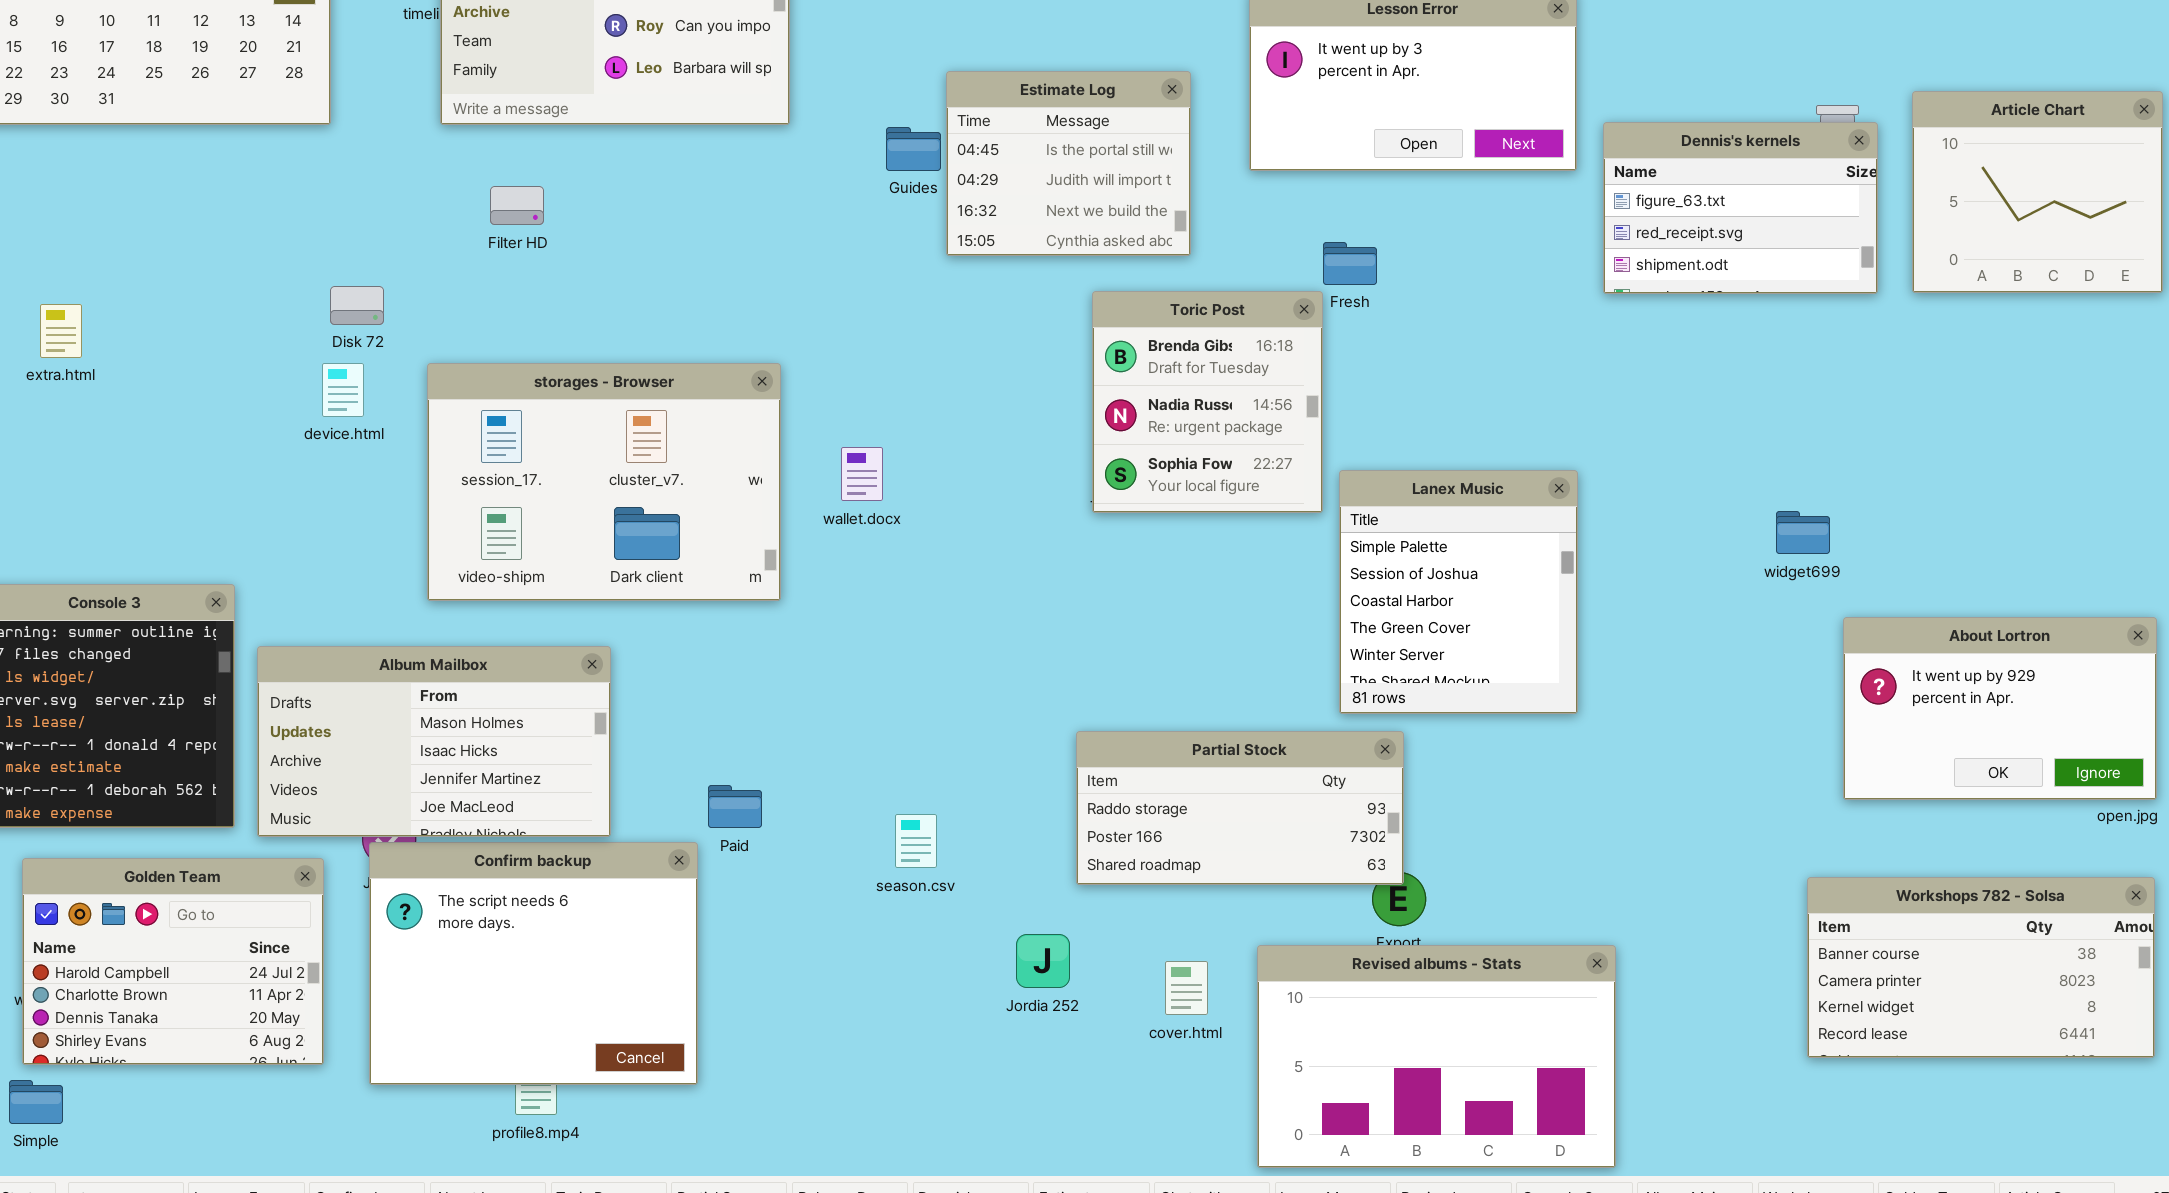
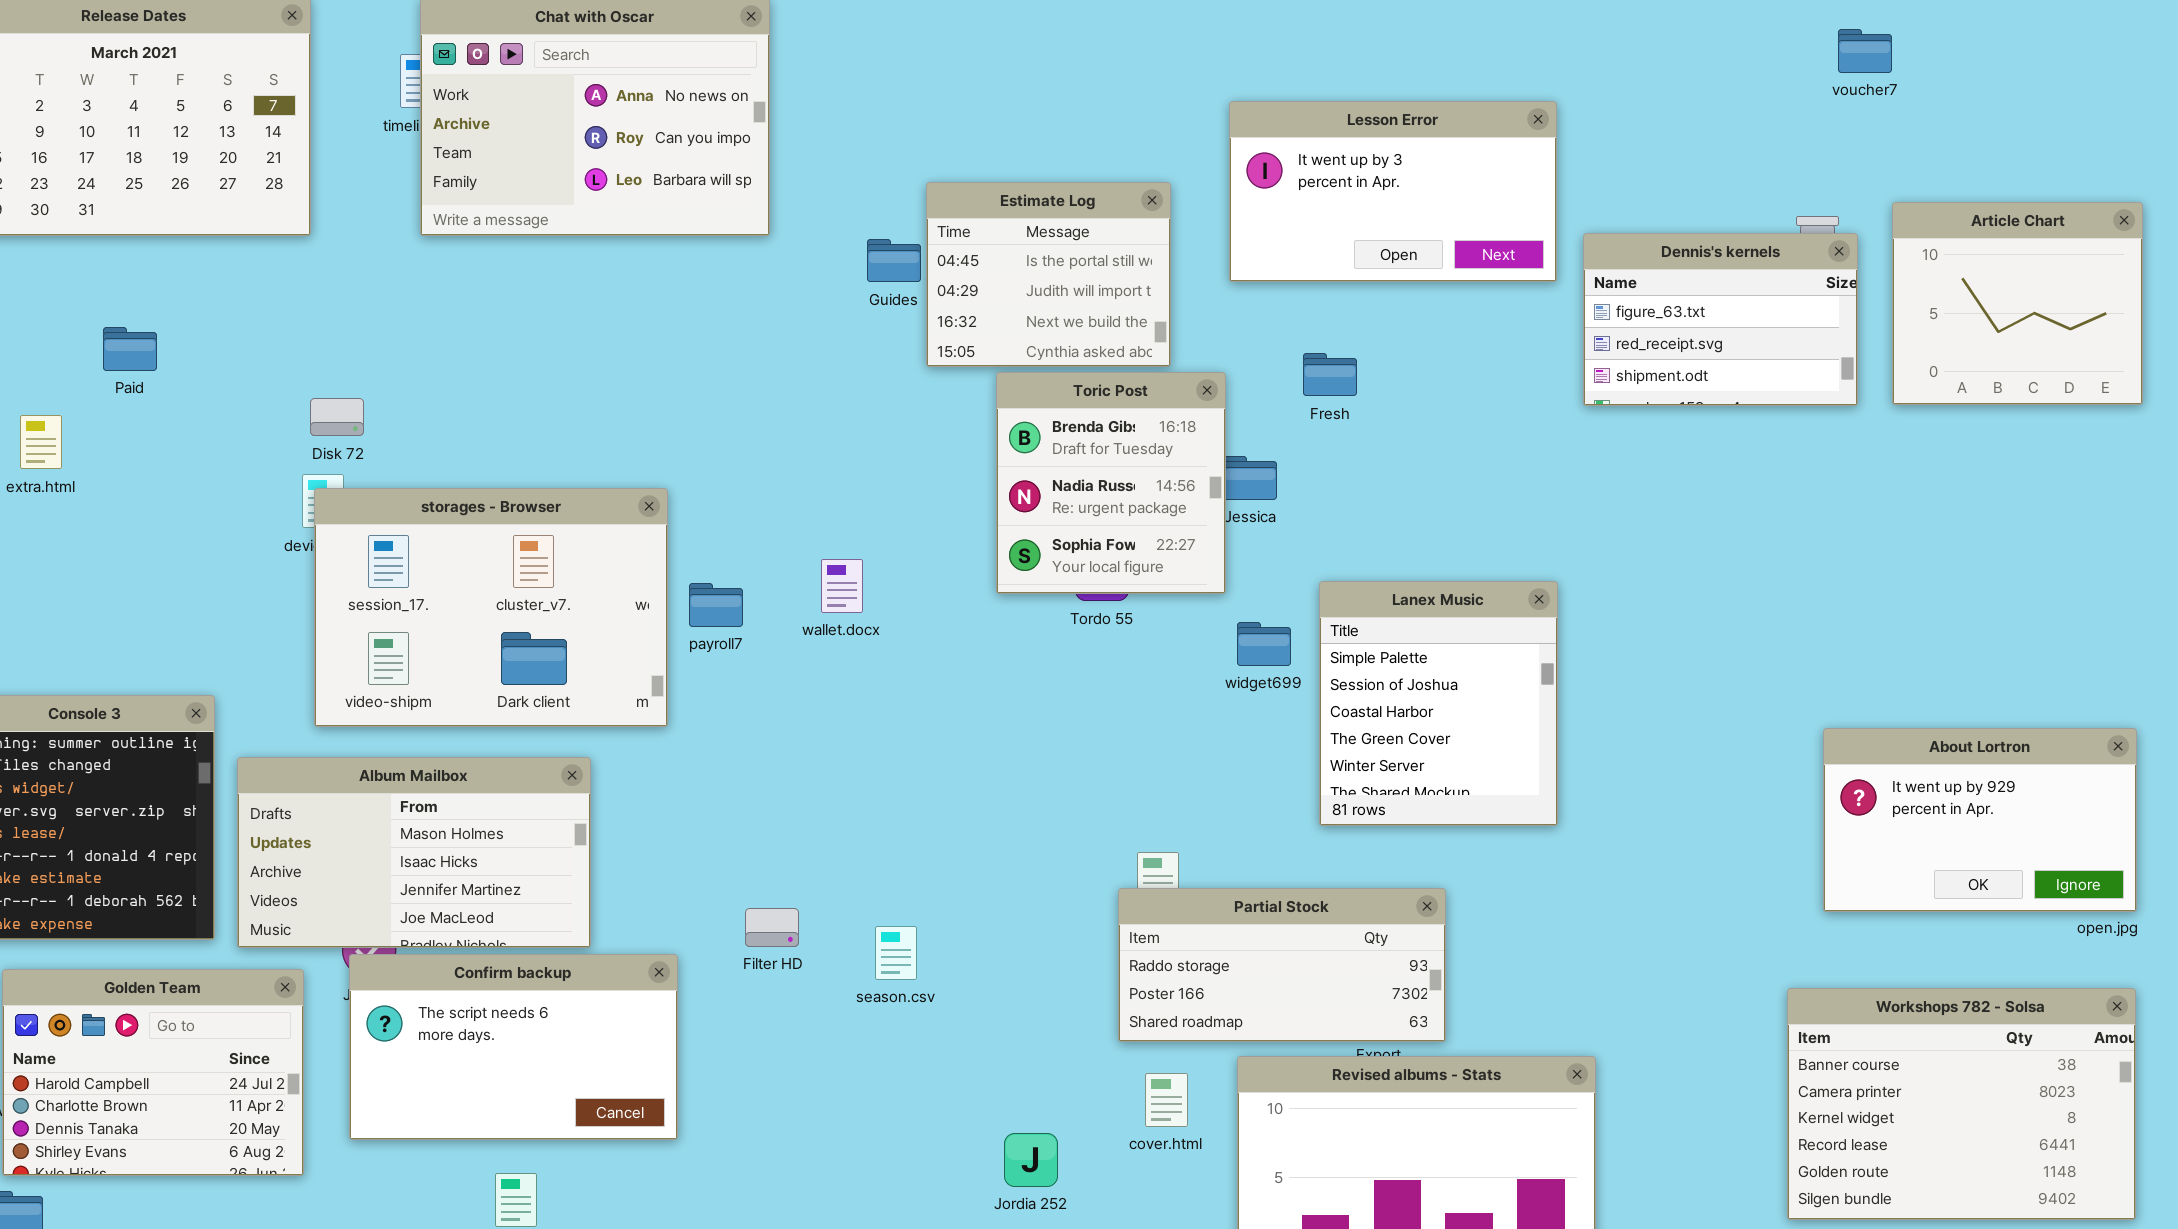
Filter HD: [490,186,544,225] -> [745,908,799,947], moved
Toric Post: [1092,291,1323,513] -> [996,372,1226,594], moved
storages - Browser: [427,363,781,601] -> [314,488,668,727], moved
widget699: [1776,511,1830,554] -> [1237,622,1291,666], moved
Partial Stock: [1076,731,1404,885] -> [1118,888,1446,1042], moved
Paid: [708,785,762,828] -> [103,327,157,371], moved
Confirm backup: [369,842,698,1085] -> [349,954,678,1140], resized
Workshops 782 - Solsa: [1807,877,2155,1058] -> [1787,988,2136,1220], resized
Jordia 252: [1016,934,1070,988] -> [1004,1133,1058,1187], moved

